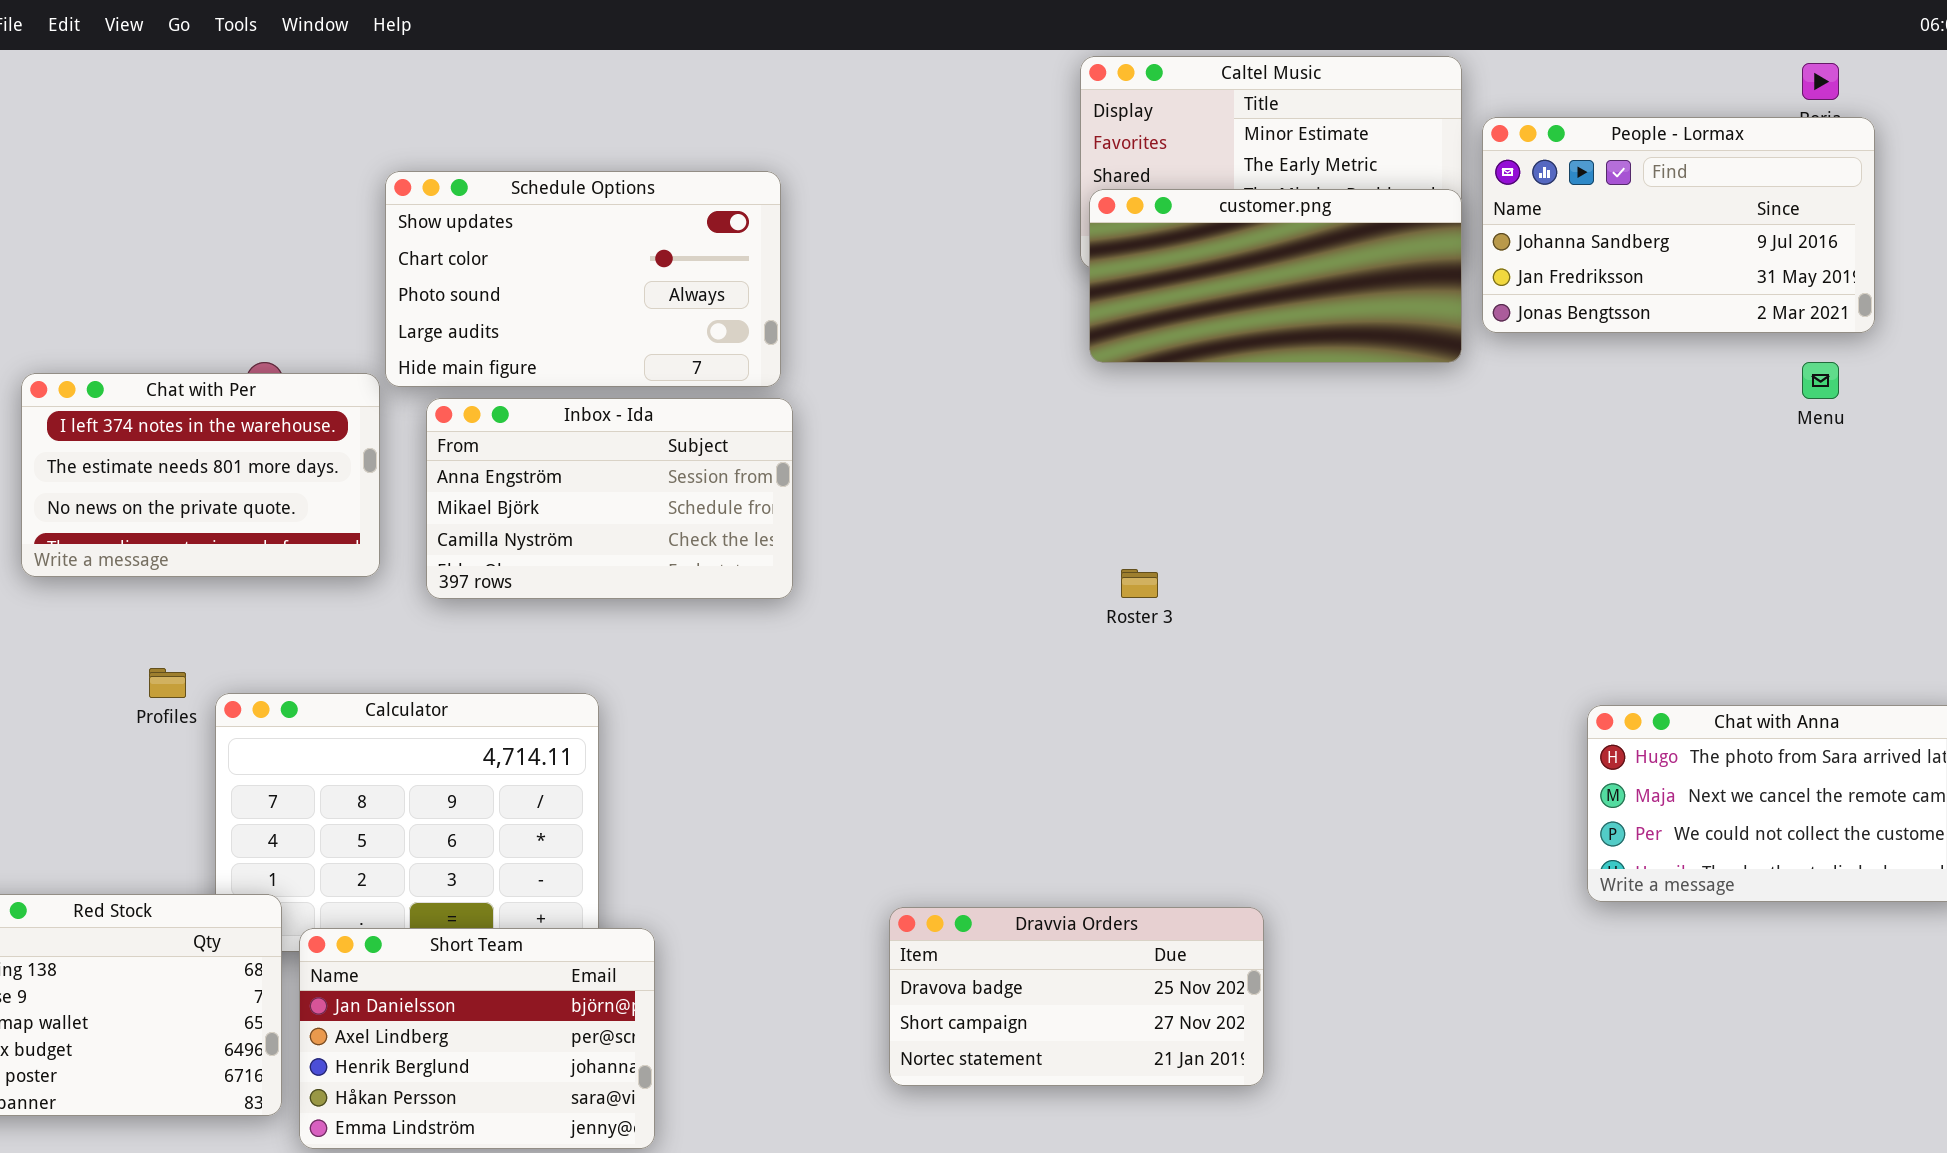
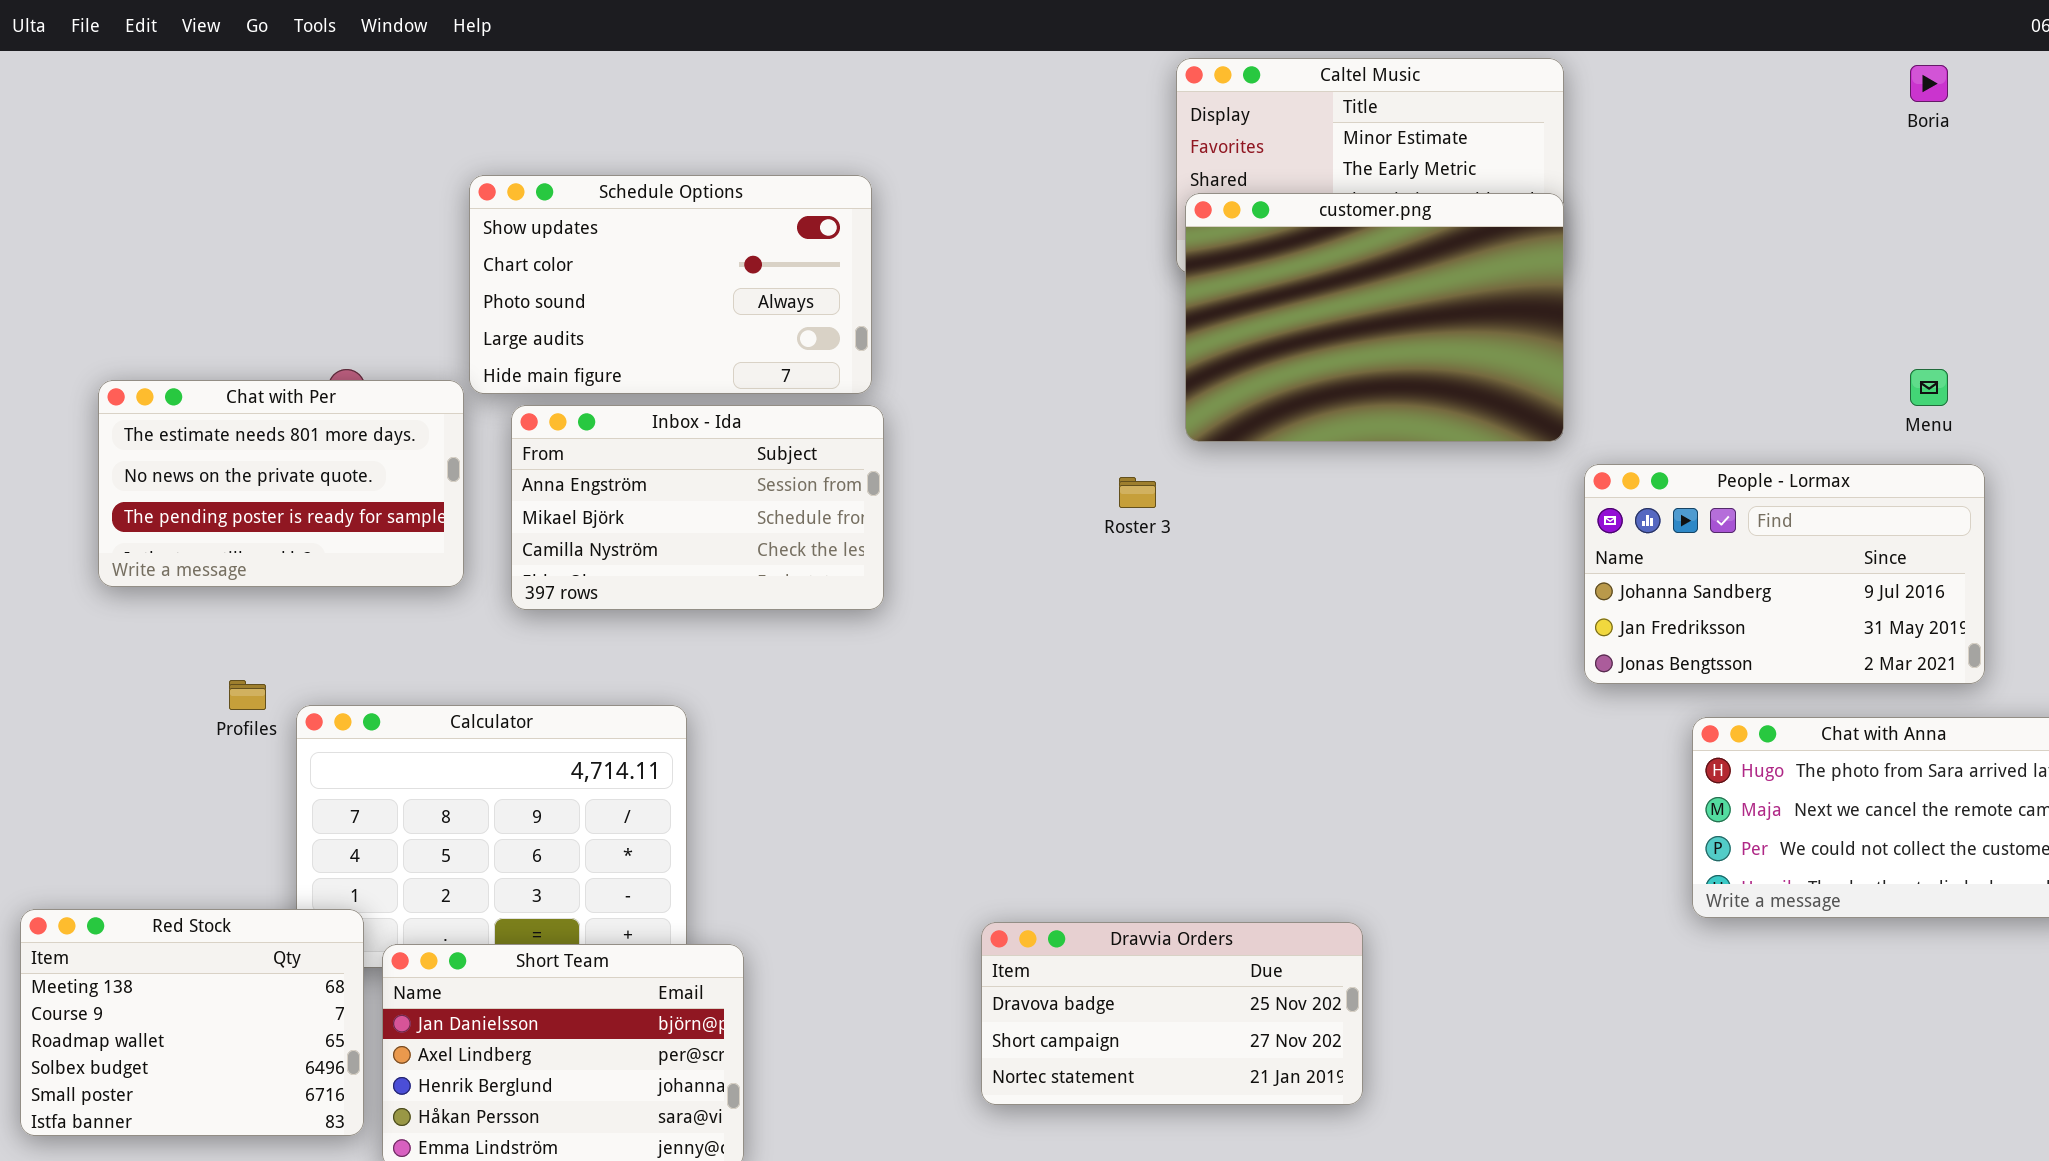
People - Lormax: [1482,117,1875,333] -> [1584,464,1985,684], moved
customer.png: [1089,189,1462,363] -> [1185,193,1564,442], resized
Chat with Per: [21,373,380,577] -> [98,380,464,587], scrolled down 1 row
Roster 3: [1121,569,1158,598] -> [1119,477,1156,508], moved

